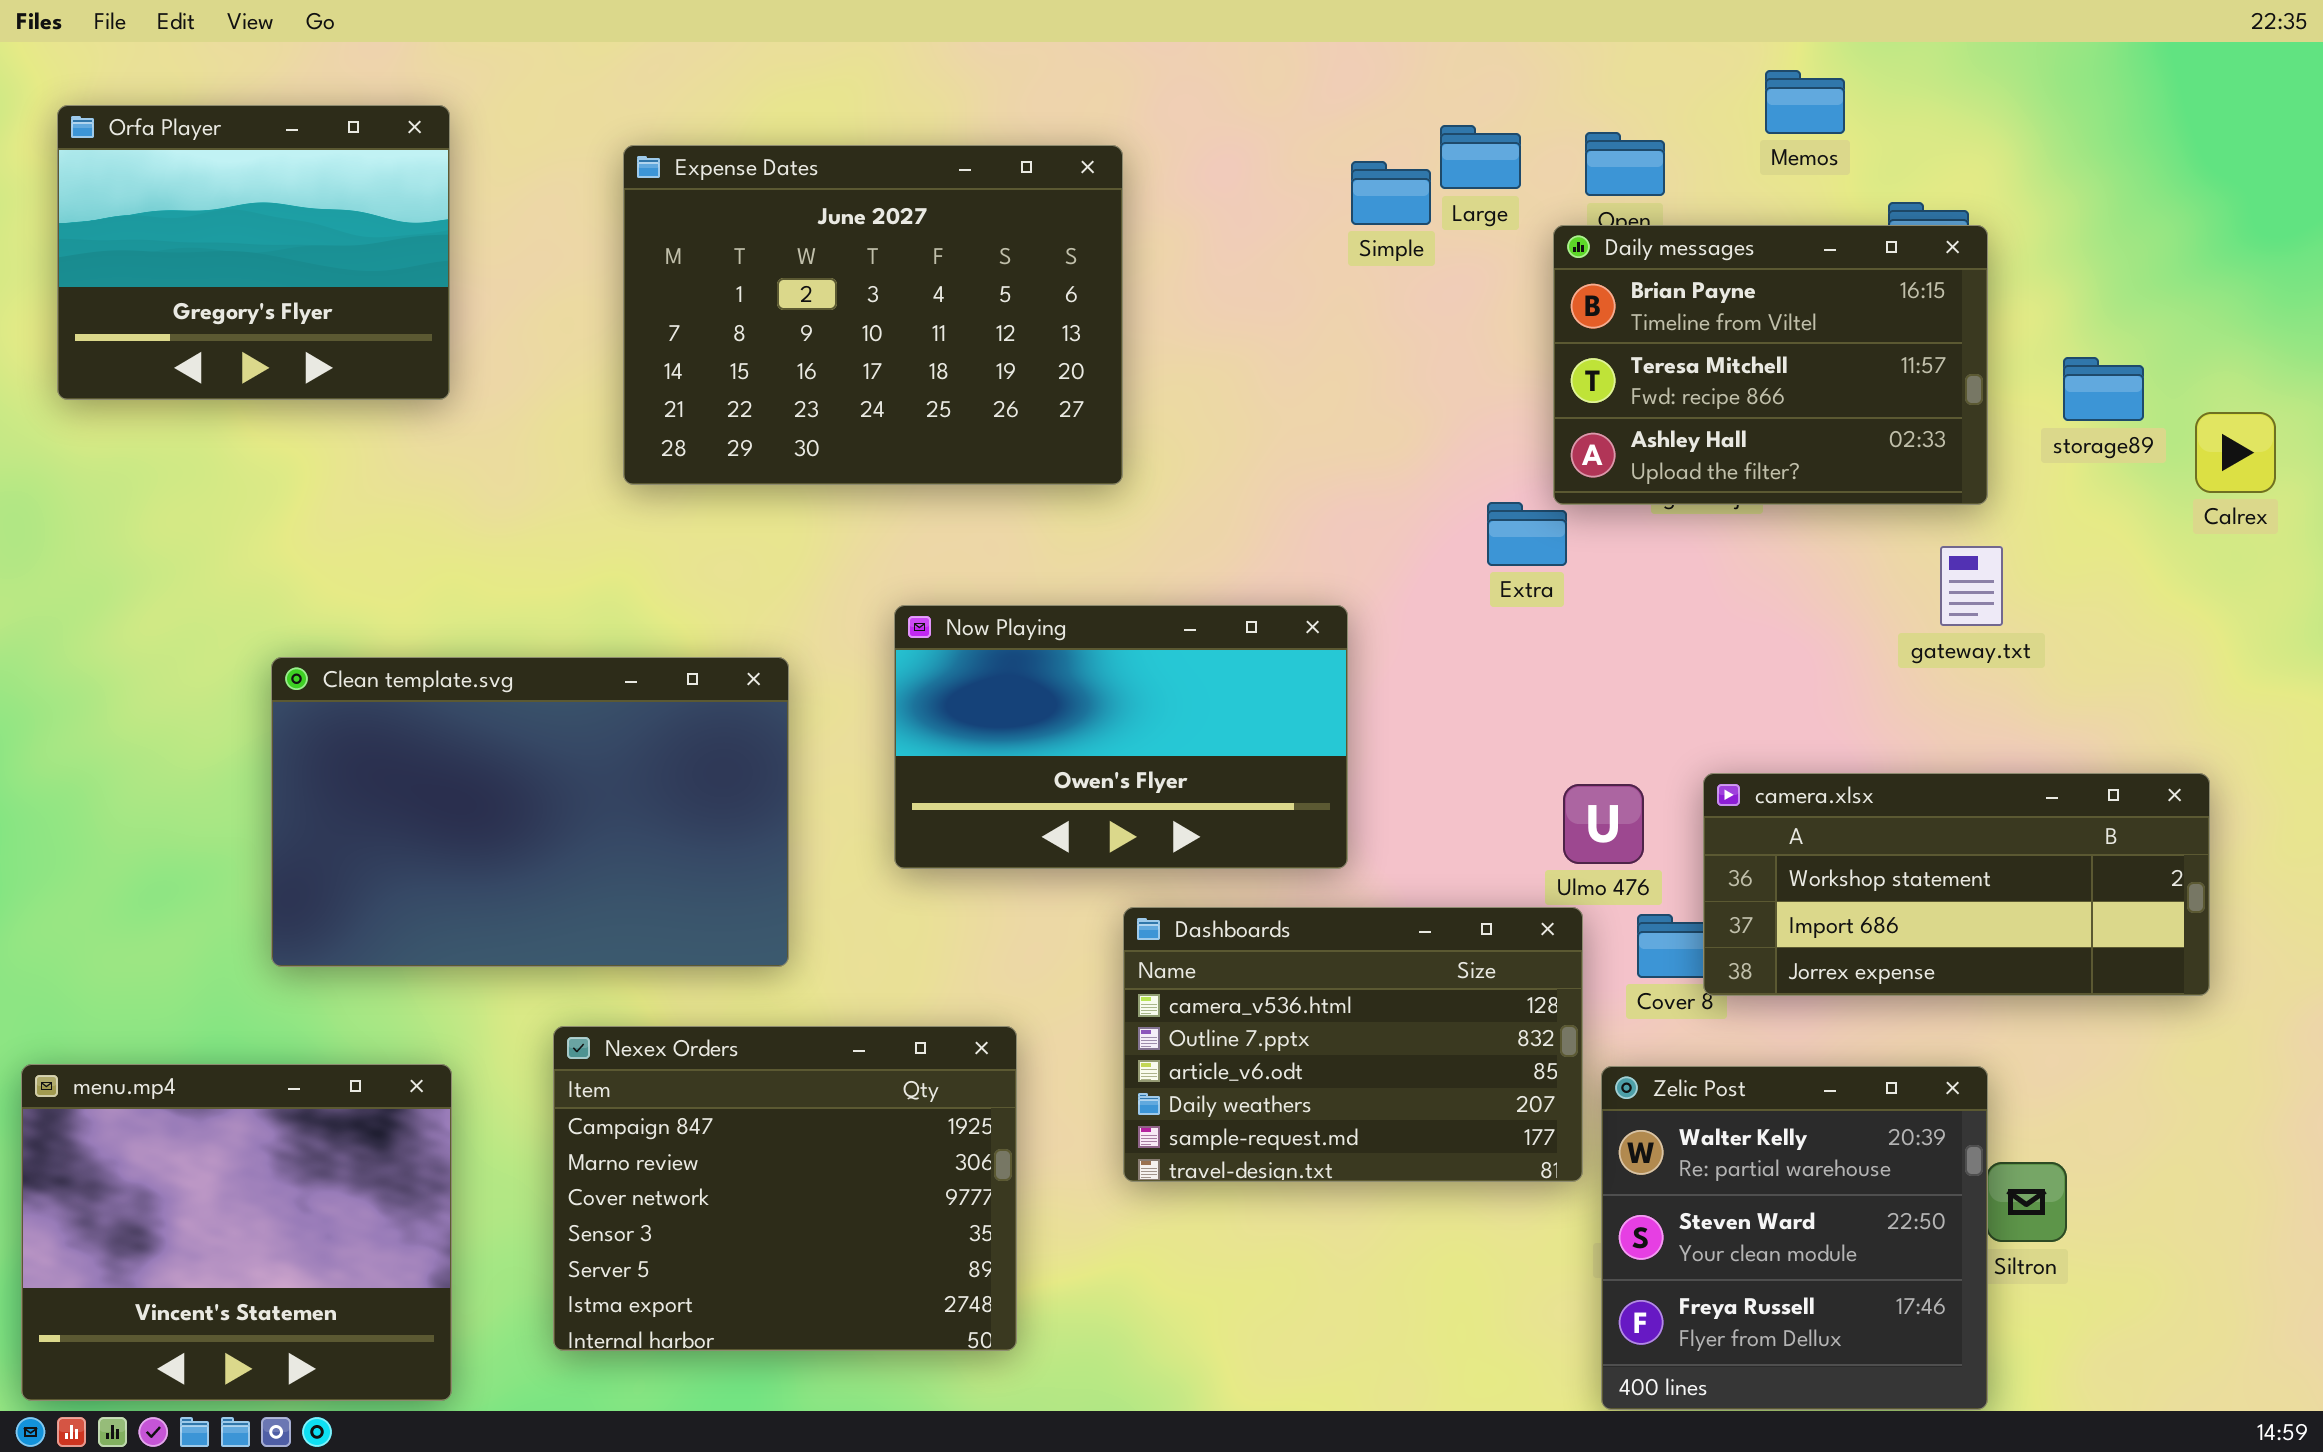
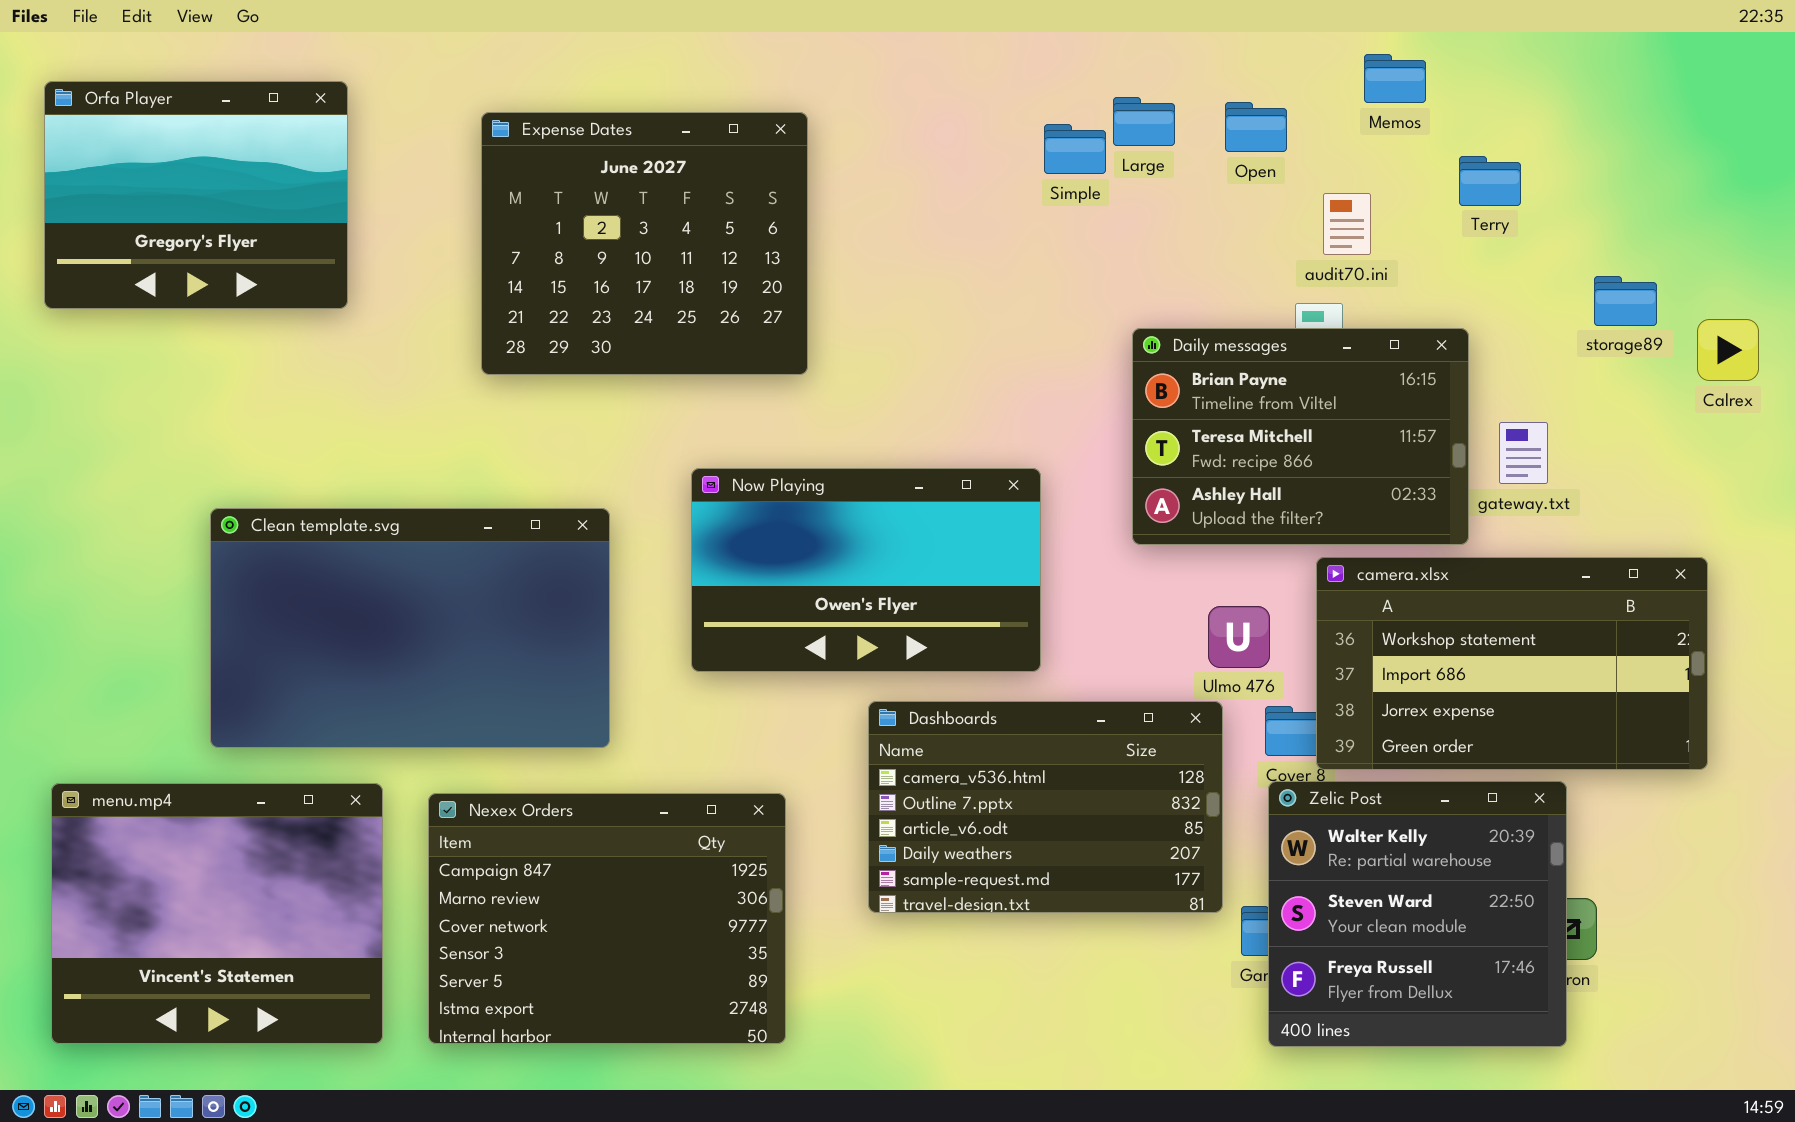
Expense Dates: [623,145,1123,485] -> [481,112,808,375], resized
Daily messages: [1553,225,1988,505] -> [1132,328,1469,545], moved
camera.xlsx: [1703,773,2210,996] -> [1316,557,1708,770], resized
menu.mp4: [21,1064,452,1401] -> [51,783,383,1044], moved
Zelic Post: [1601,1066,1988,1410] -> [1268,781,1567,1047], moved

